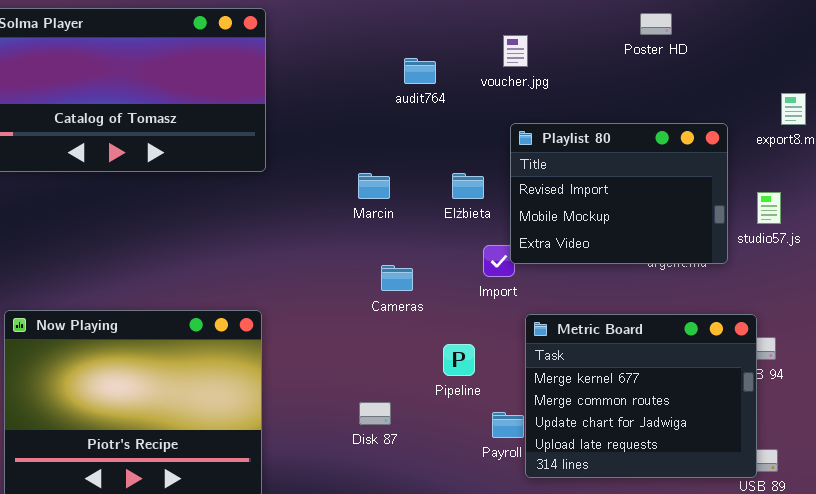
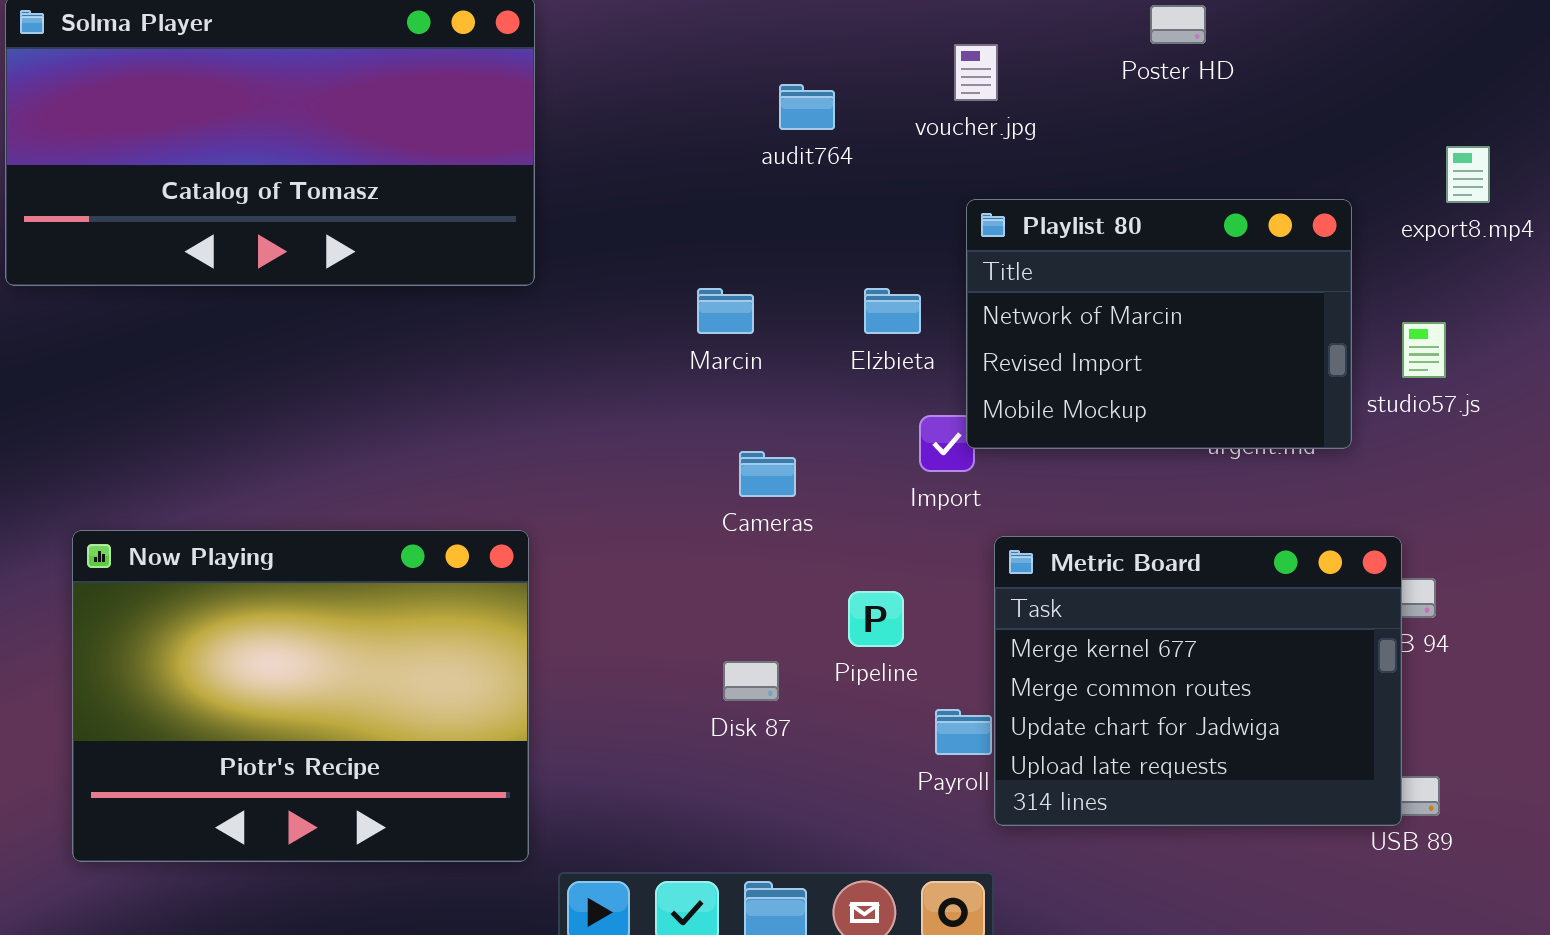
Poster HD: [640,13,672,35] -> [1150,5,1206,44], moved
Playlist 80: [510,123,728,264] -> [966,199,1352,449], scrolled up 1 row
Disk 87: [359,402,391,425] -> [723,661,779,701], moved

